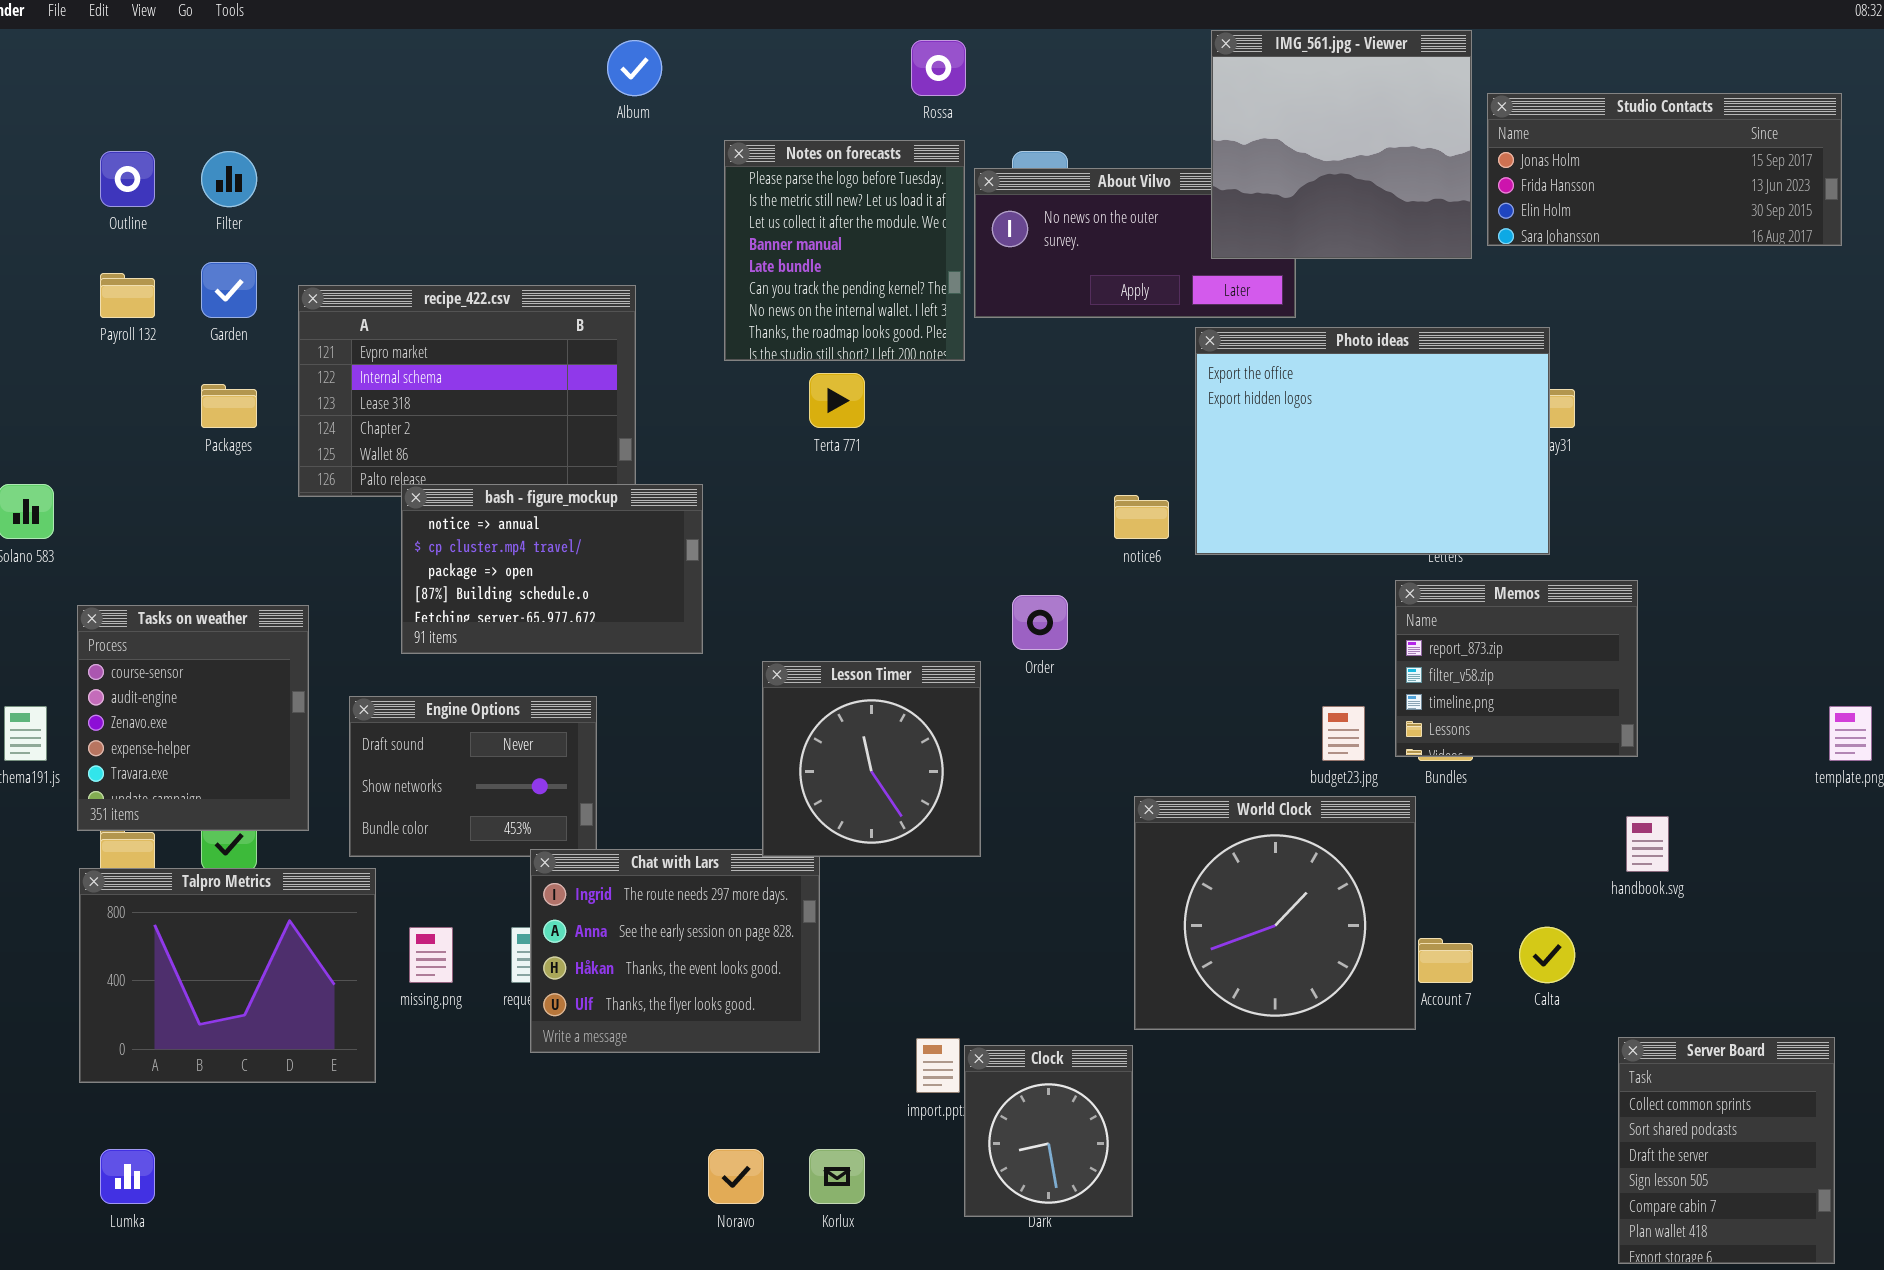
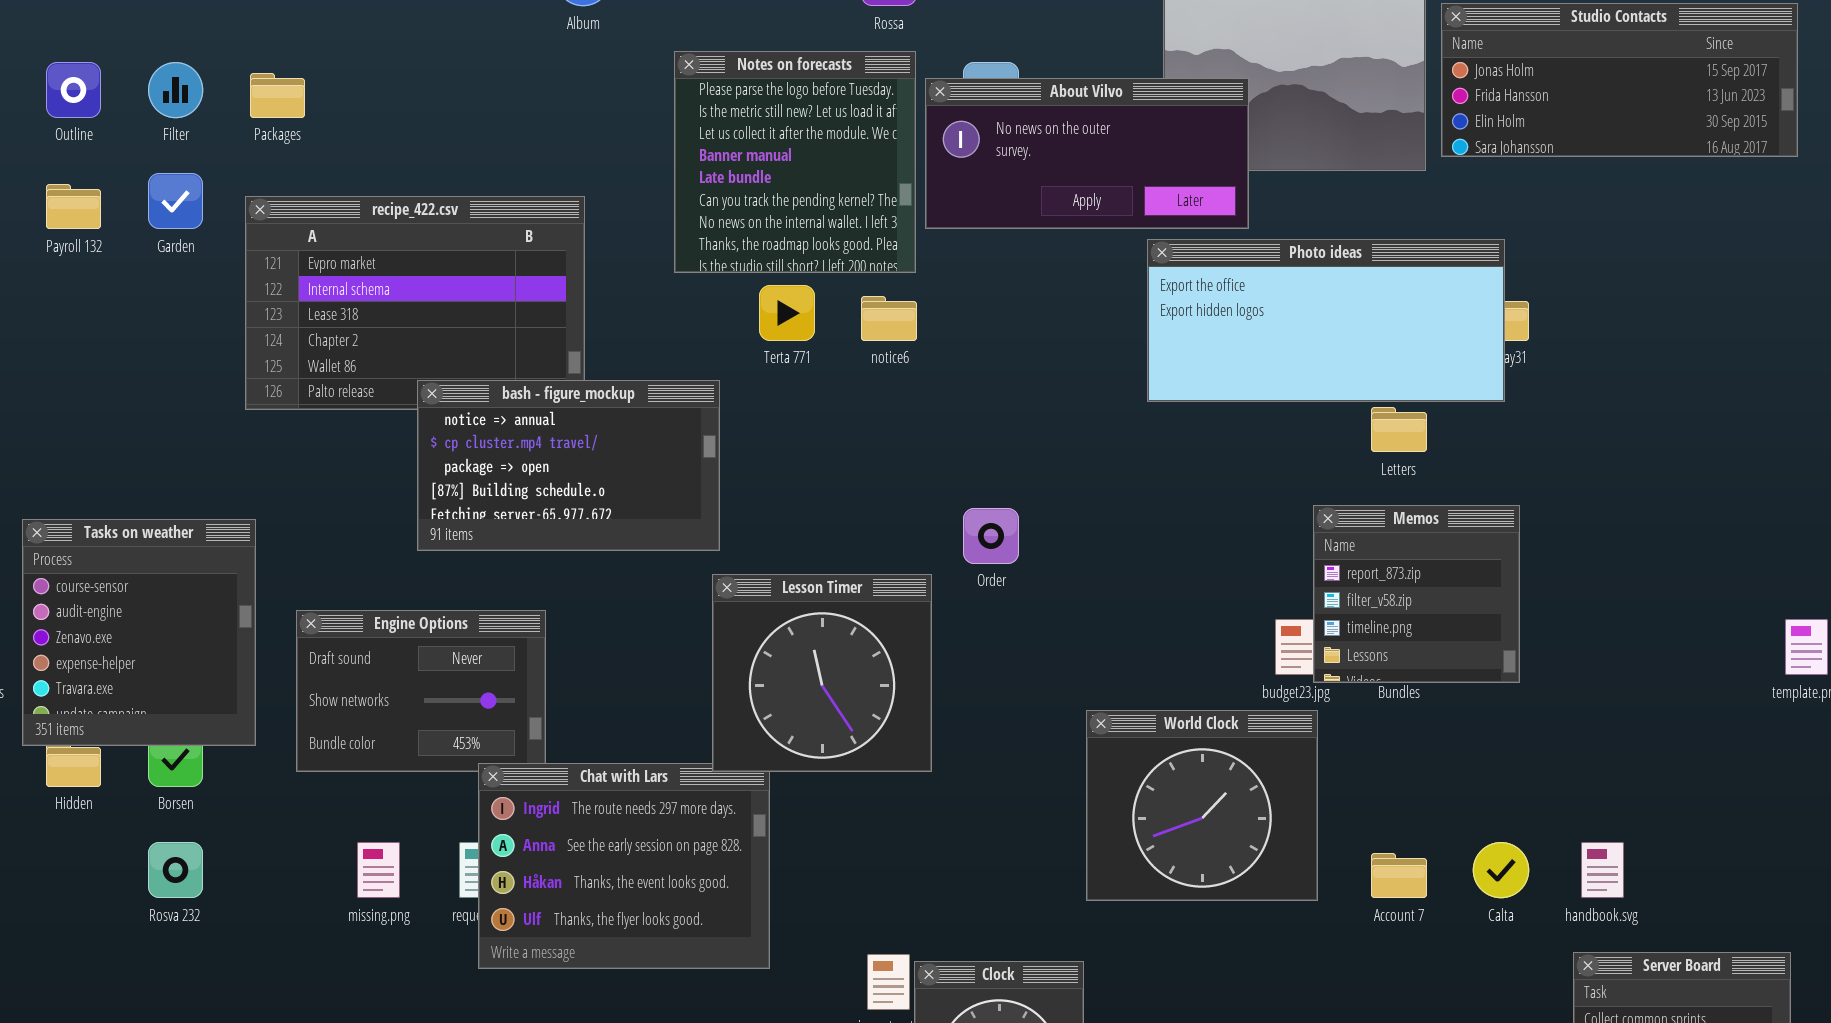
About Vilvo: [974,168,1296,318] -> [925,78,1249,229], raised
Photo ideas: [1195,327,1550,555] -> [1147,239,1505,402], resized
Packages: [201,384,257,428] -> [250,73,305,118], moved
bash - figure_mockup: [401,484,703,654] -> [417,380,720,551], moved
notice6: [1114,495,1169,539] -> [861,296,917,341], moved
Memos: [1395,580,1638,757] -> [1313,505,1520,683], moved, resized
World Clock: [1134,796,1416,1030] -> [1086,710,1318,901], resized
handbook.svg: [1626,816,1669,872] -> [1581,842,1624,898], moved
Talpro Metrics: [79,868,376,1083] -> none, closed

